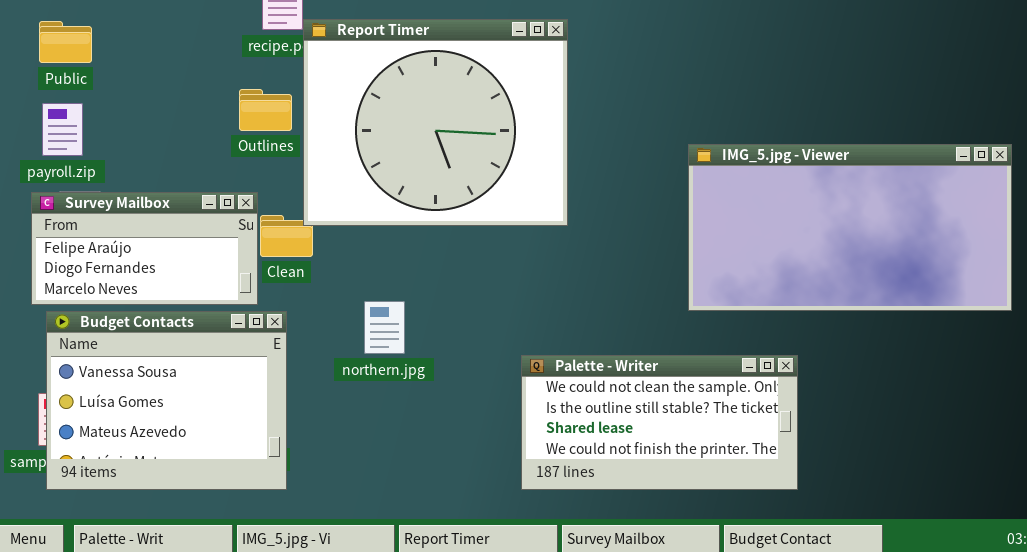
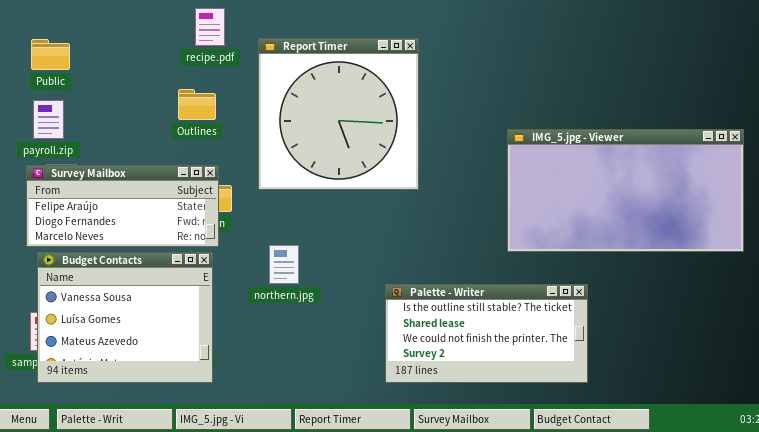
Report Timer: [303,19,568,226] -> [258,38,419,190], resized
Survey Mailbox: [31,192,258,305] -> [26,165,219,247], resized
Palette - Writer: [521,355,798,490] -> [385,284,588,383], scrolled down 1 row

